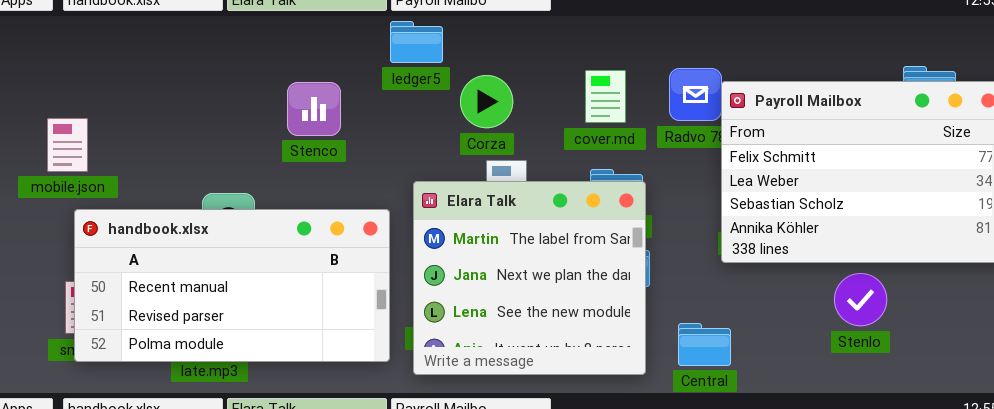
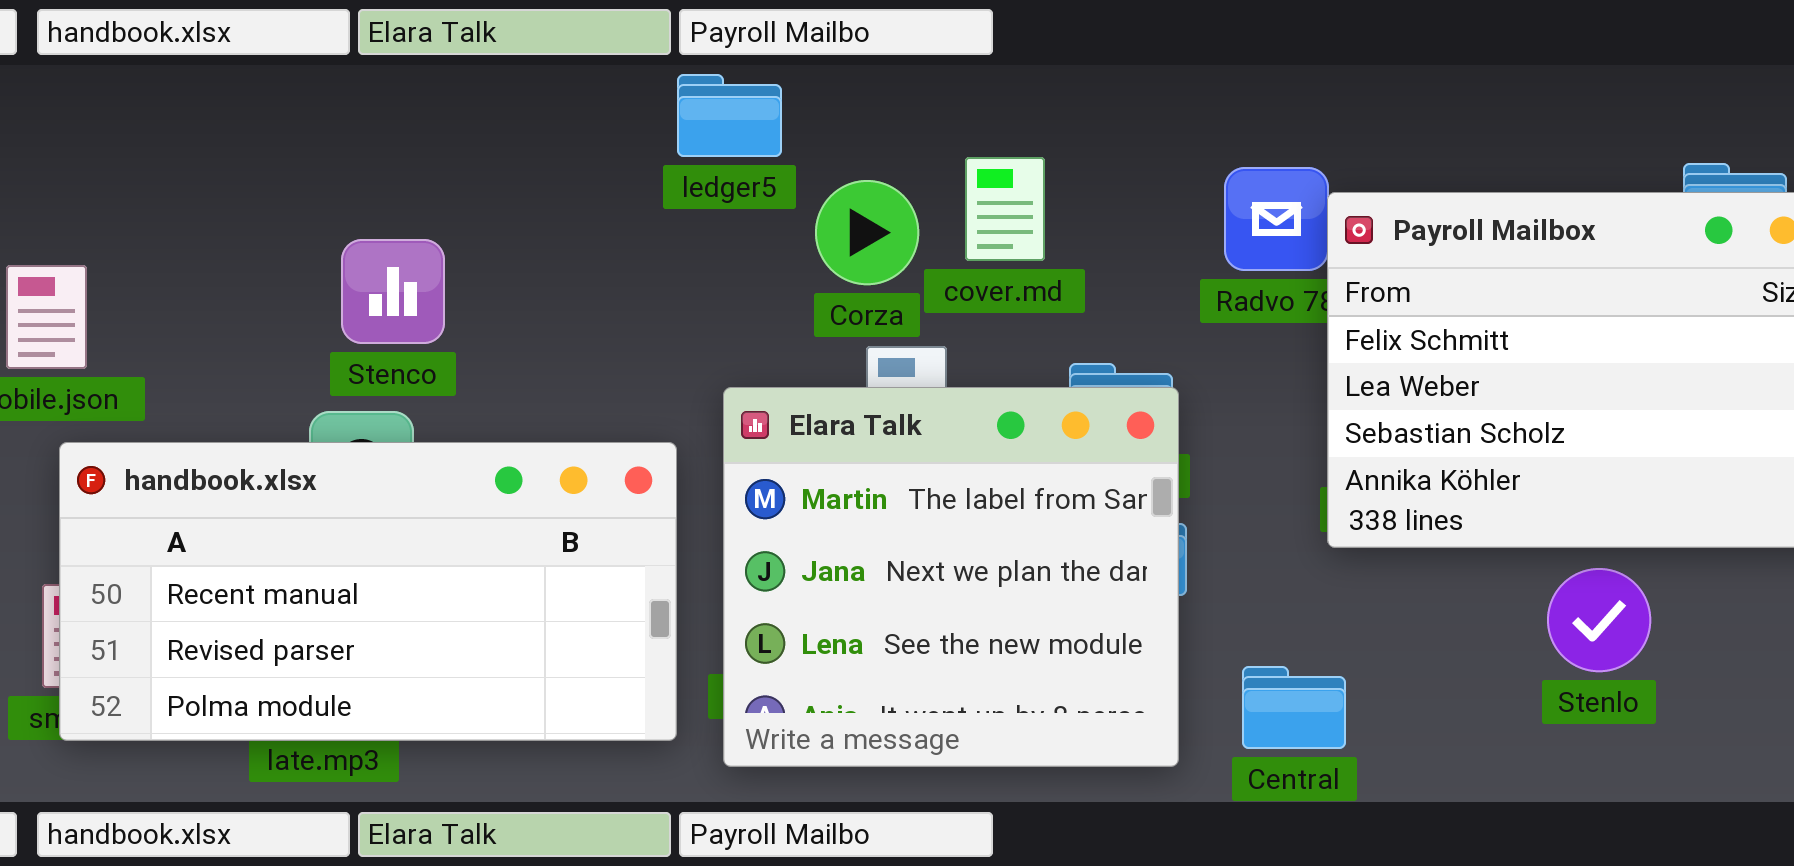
cover.md: [585,70,626,123] -> [965,157,1045,261], moved
Stenco: [287,82,341,136] -> [341,239,445,344], moved

